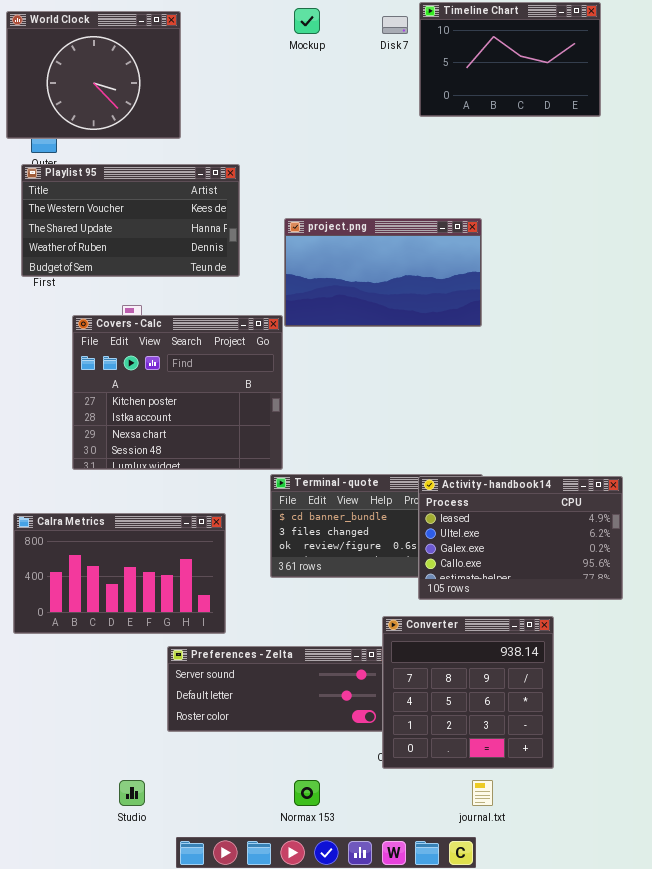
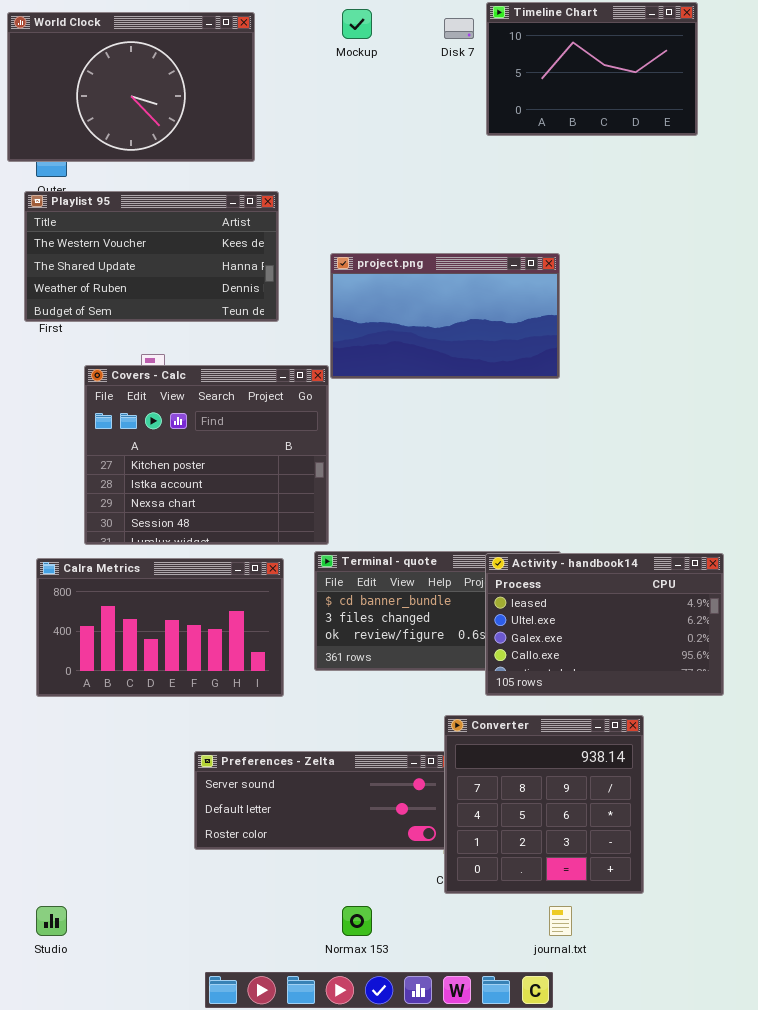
World Clock: [6,11,181,139] -> [7,12,255,162], resized
Calra Metrics: [13,513,226,634] -> [36,558,284,697], moved
Studio: [119,780,145,806] -> [36,906,67,936], moved

